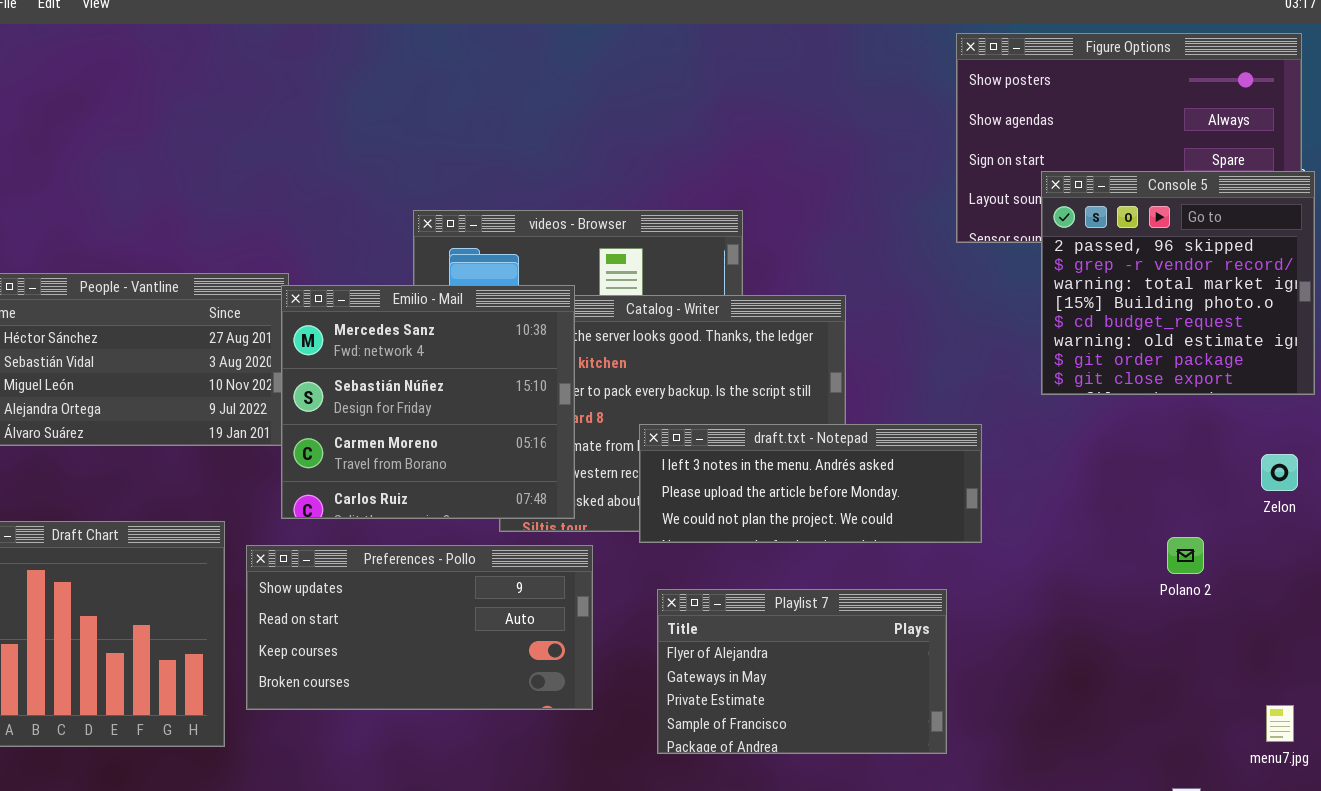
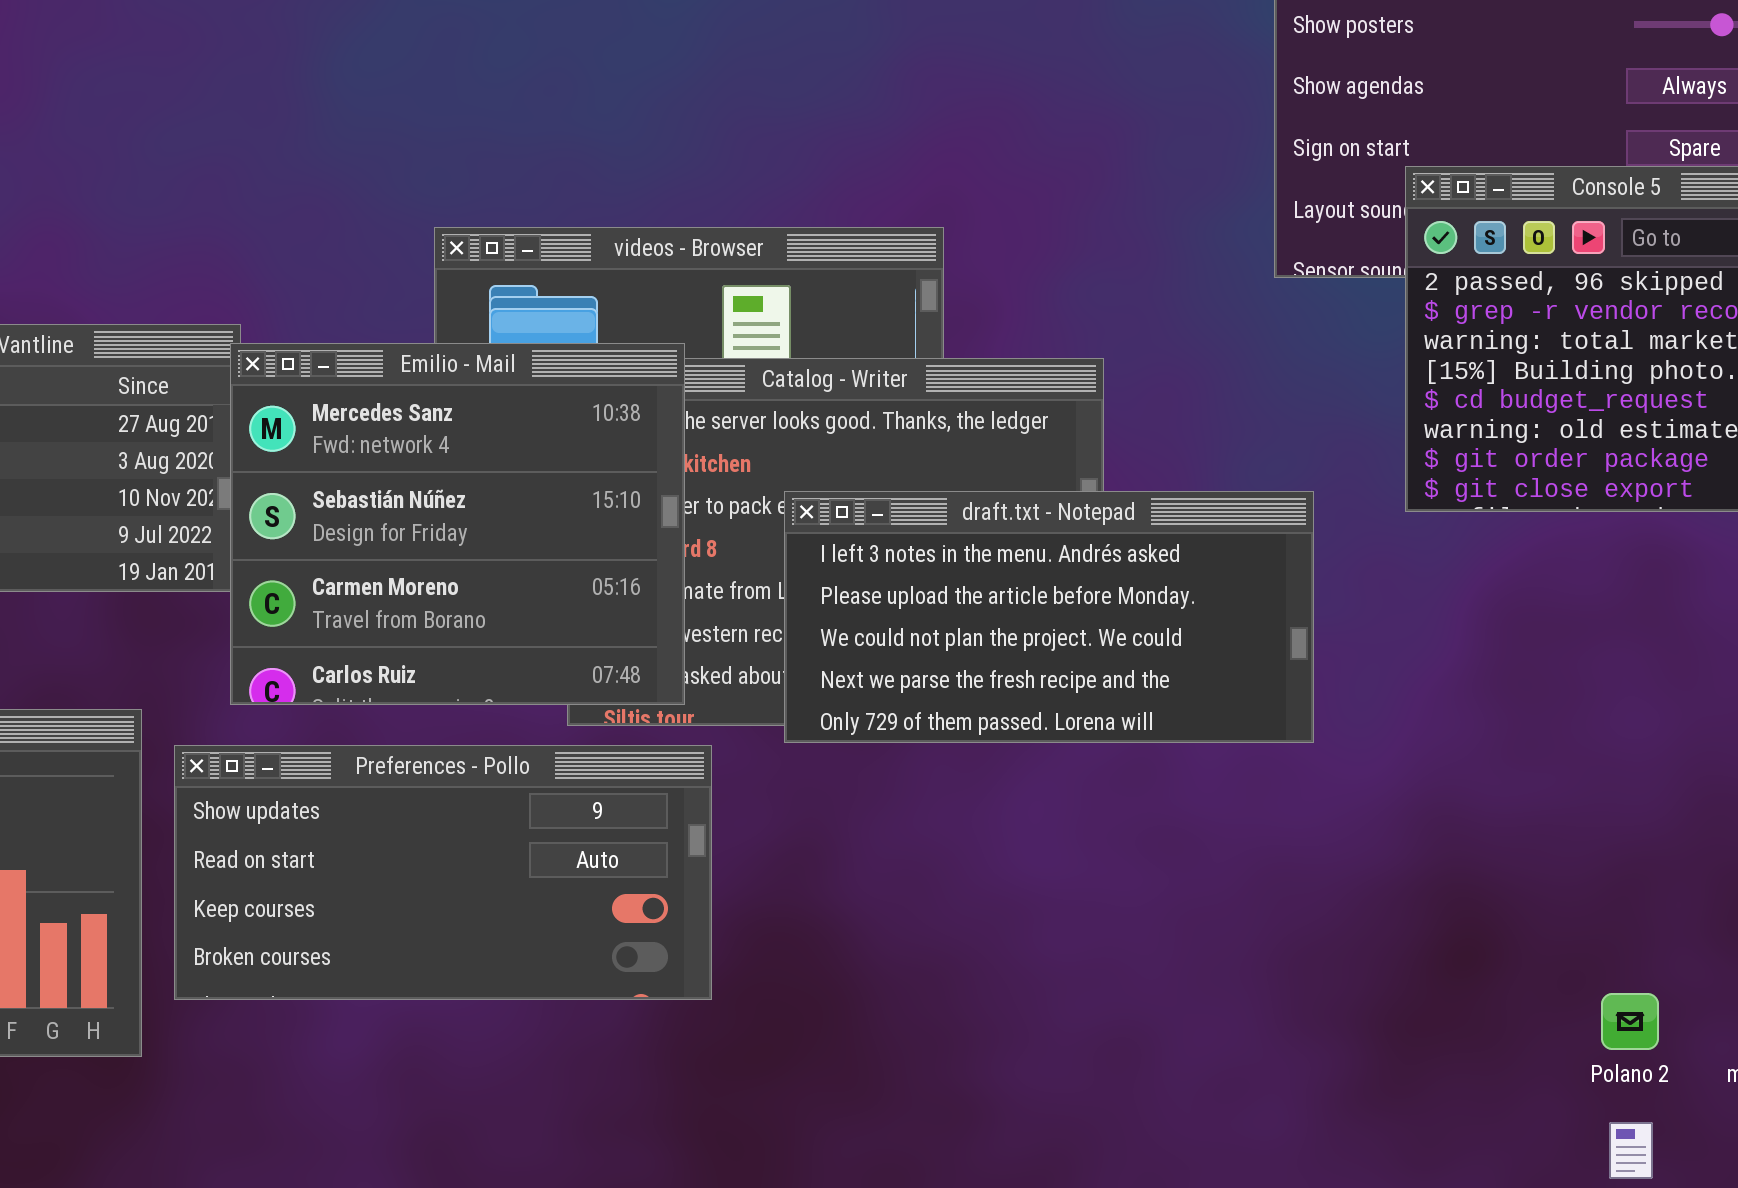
draft.txt - Notepad: [639,424,982,543] -> [784,491,1314,743], resized
Polano 2: [1167,537,1204,574] -> [1601,993,1659,1050], moved
Playlist 7: [657,589,947,754] -> none, closed

